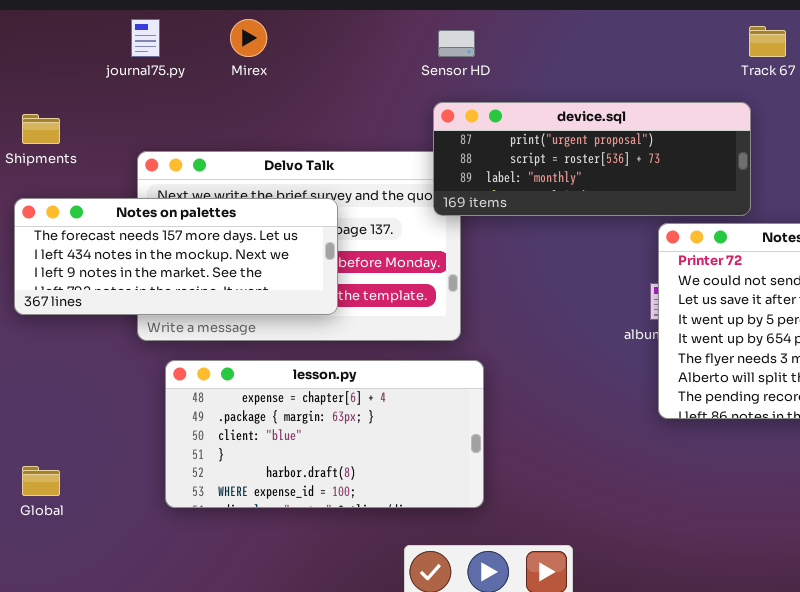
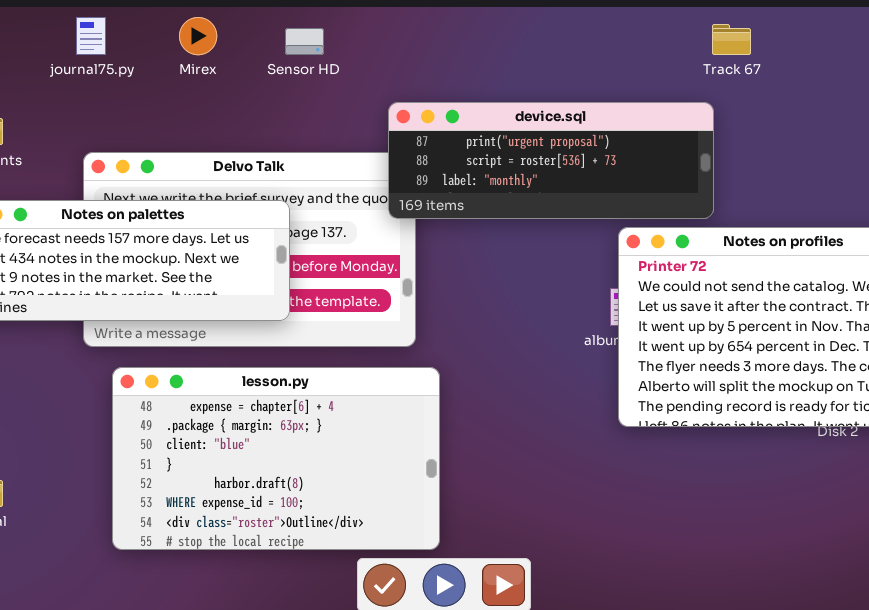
Sensor HD: [438,30,475,57] -> [285,28,324,55], moved
lesson.py: [165,360,484,508] -> [112,367,440,550], resized

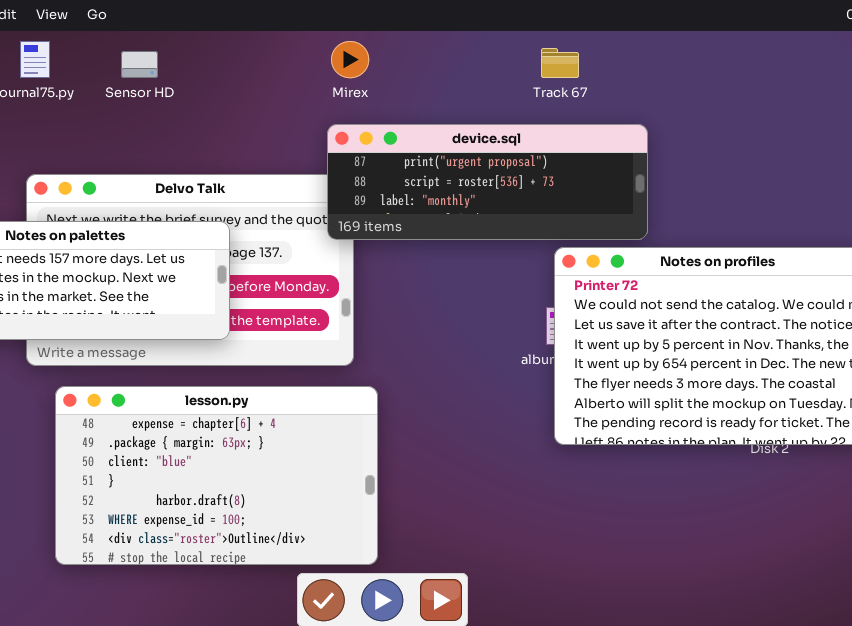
Mirex: [179,17,217,55] -> [331,41,369,78], moved
Track 67: [712,24,751,55] -> [541,48,579,78], moved
Sensor HD: [285,28,324,55] -> [121,51,158,78], moved

